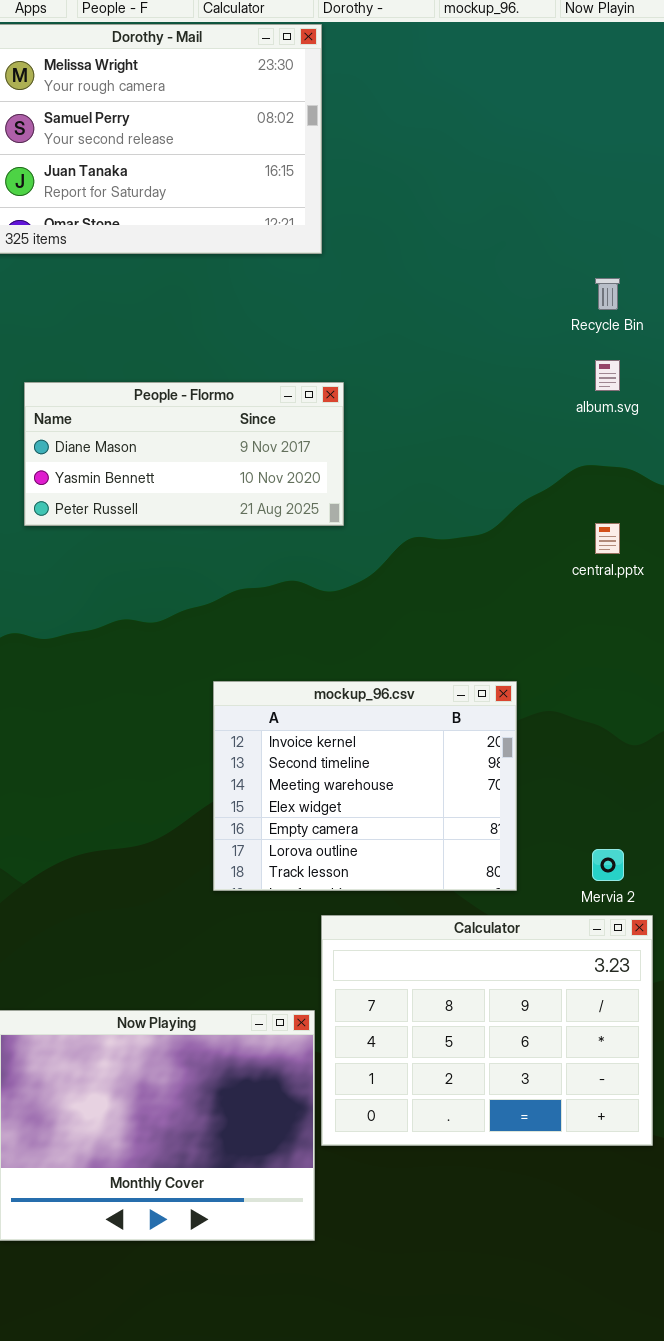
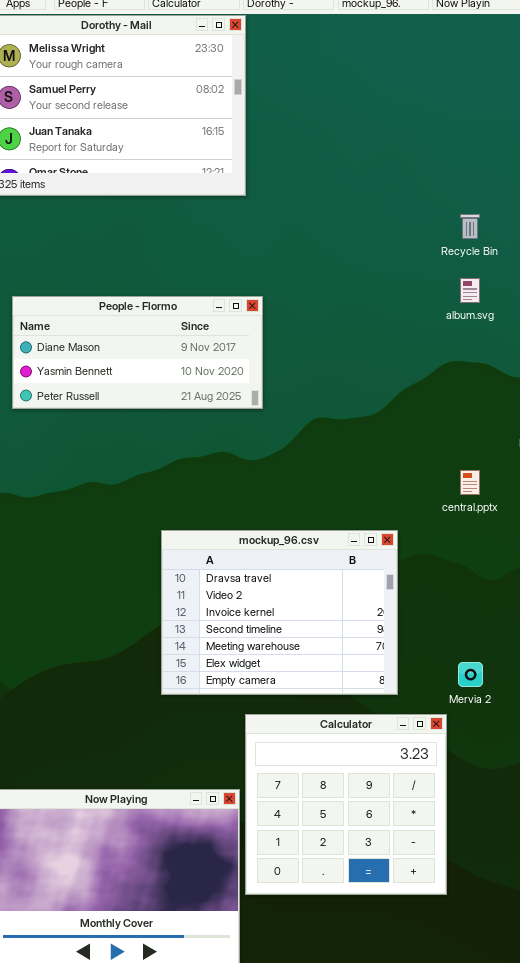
central.pptx: [595,523,620,554] -> [460,470,480,495], moved
mockup_96.csv: [213,681,517,891] -> [161,530,398,695], scrolled up 2 rows
Calculator: [321,915,653,1146] -> [245,714,447,895], resized

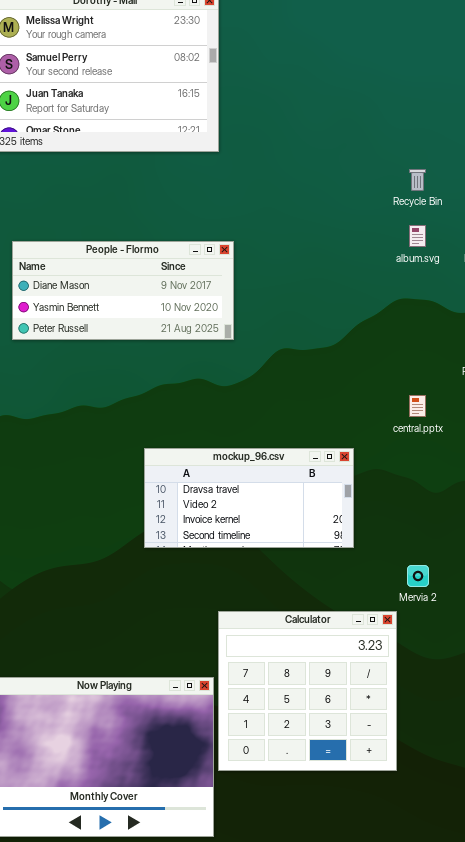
mockup_96.csv: [161,530,398,695] -> [144,448,354,548], resized

